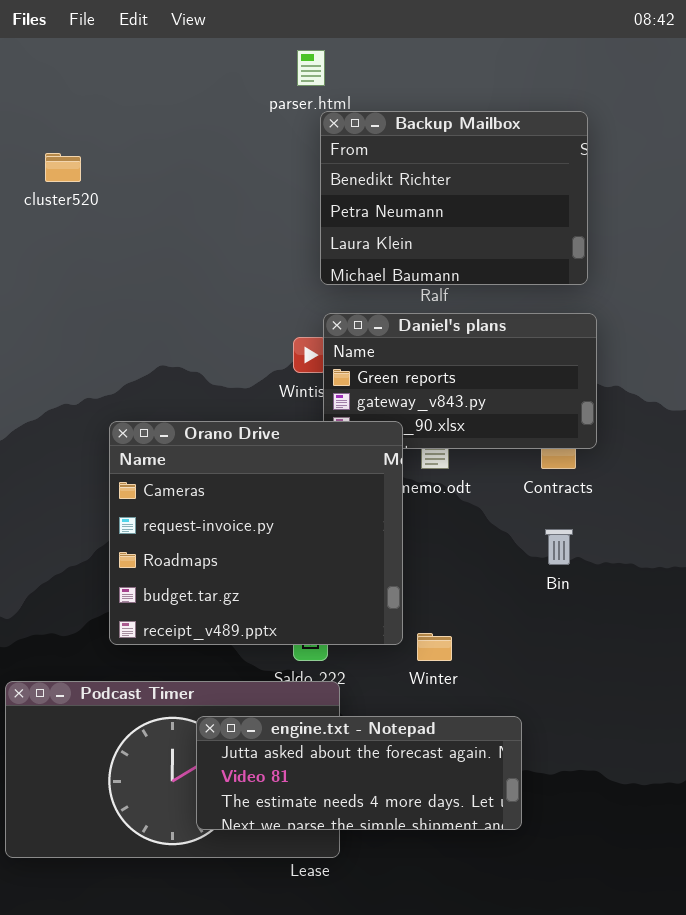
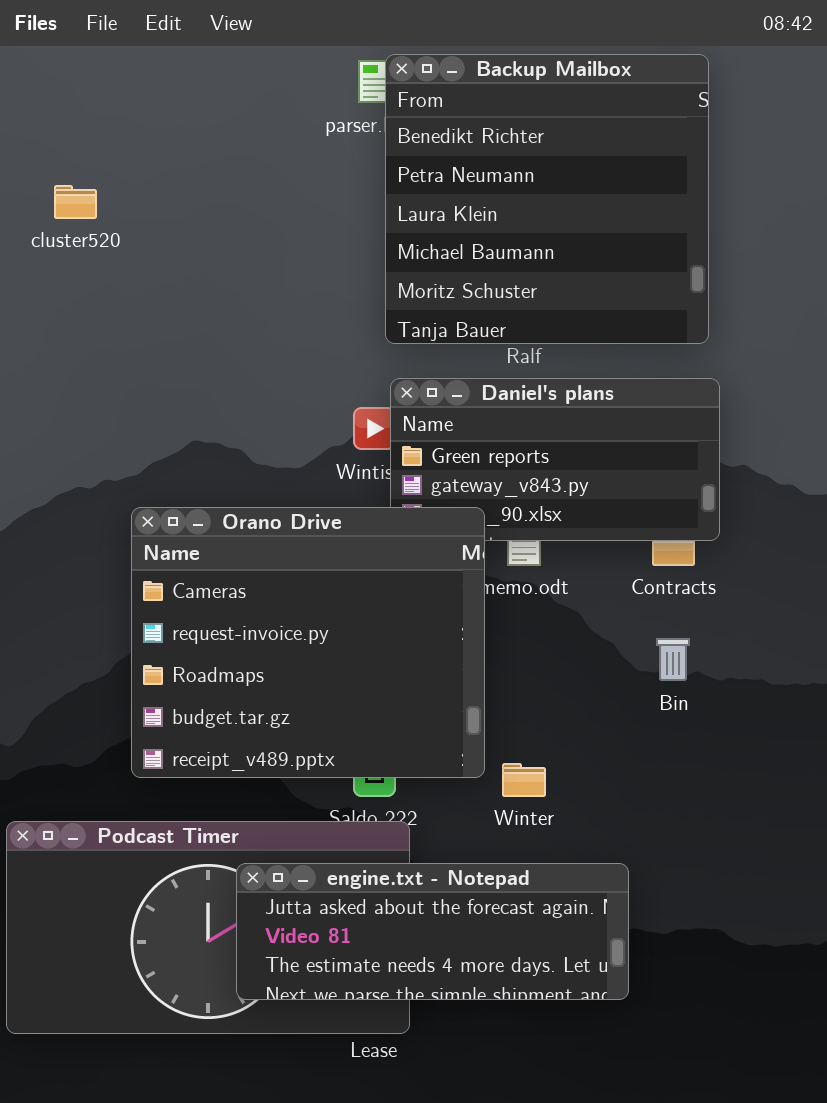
Backup Mailbox: [320,111,588,285] -> [385,54,709,344], resized

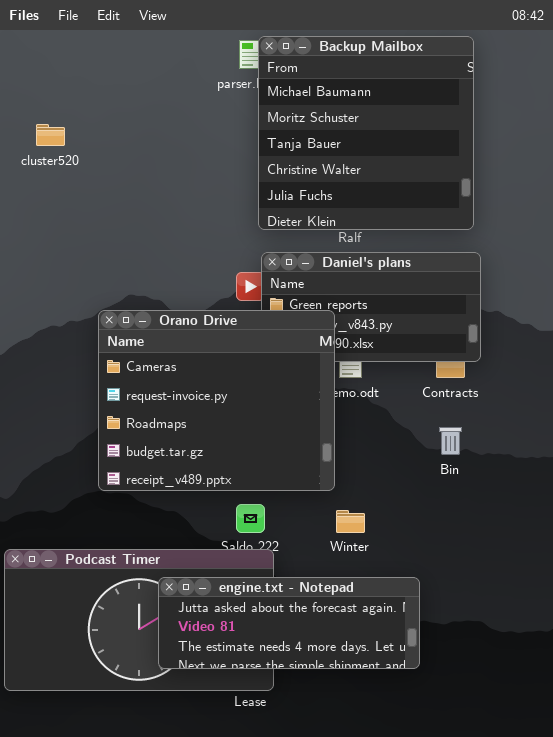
Backup Mailbox: [385,54,709,344] -> [258,36,474,230], scrolled down 3 rows
Orano Drive: [131,507,485,778] -> [98,310,335,491], moved

